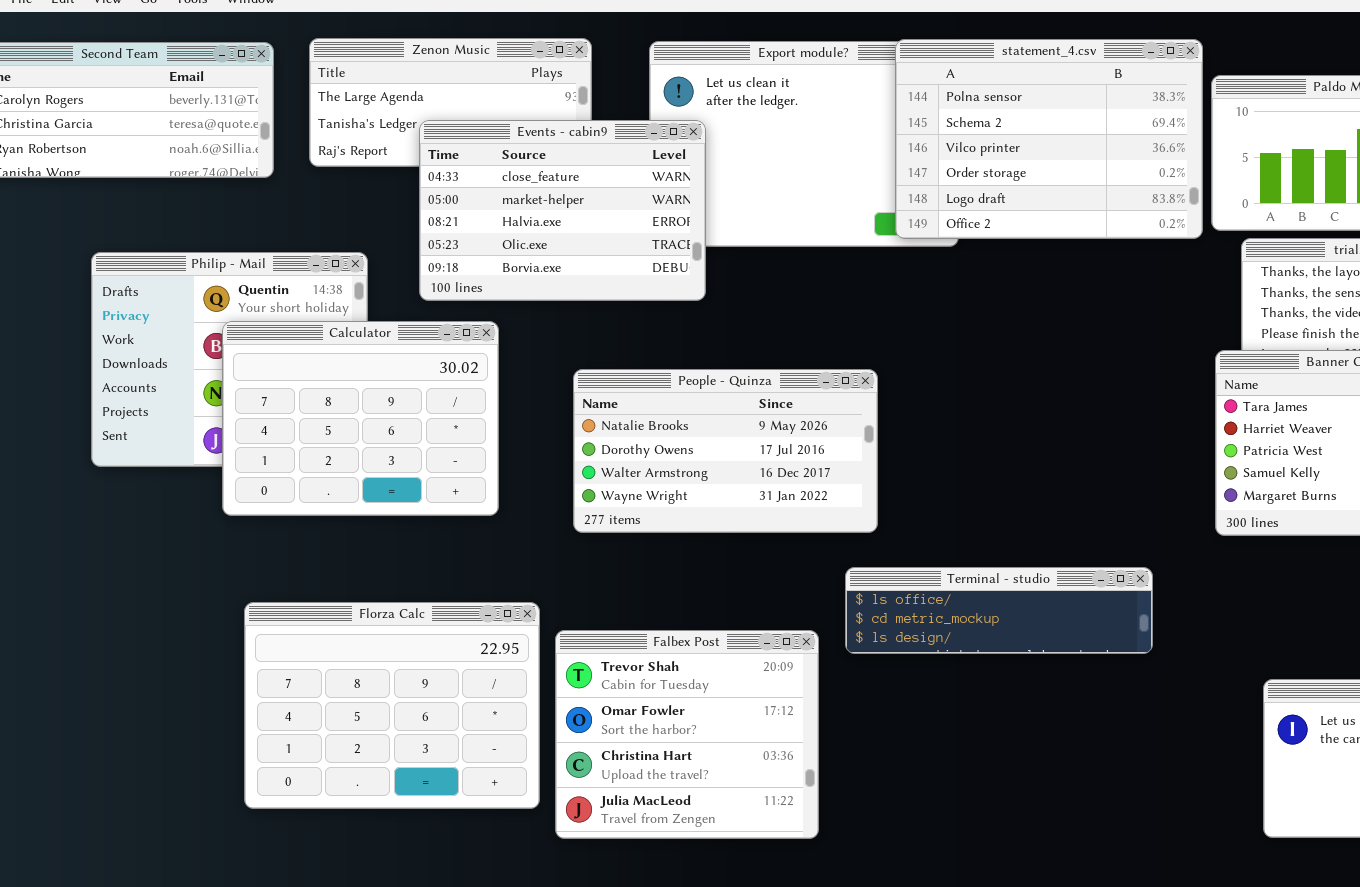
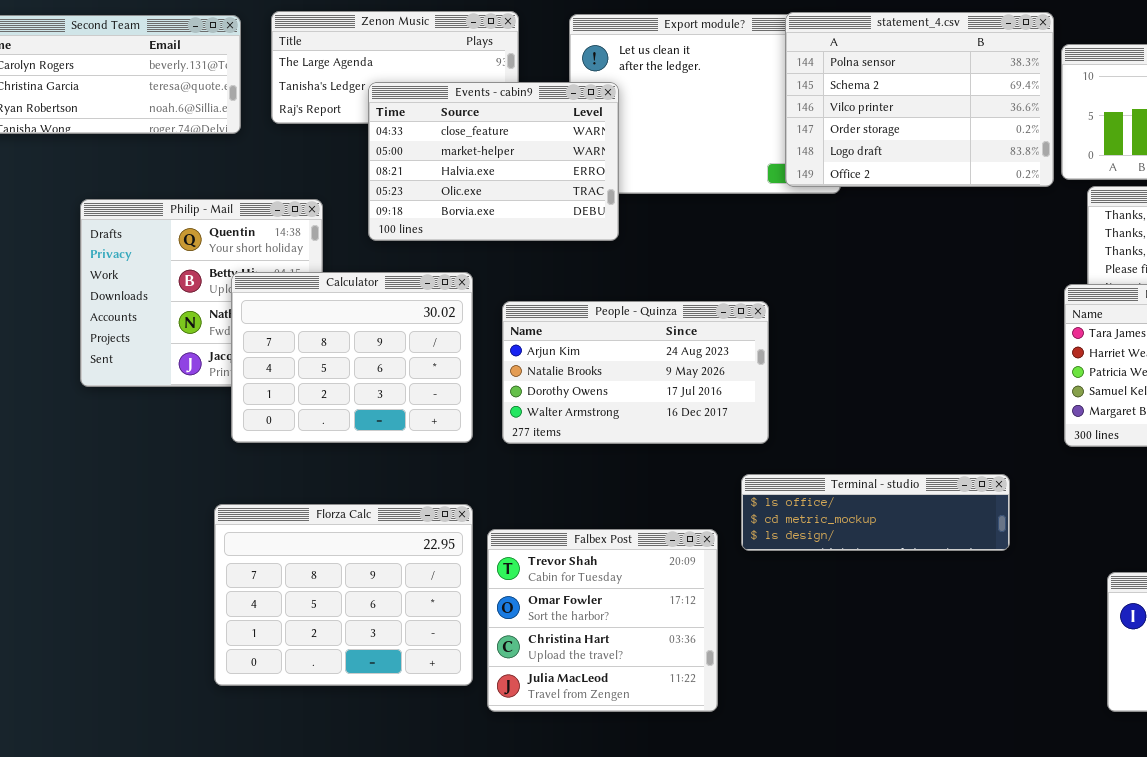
Calculator: [222,321,499,516] -> [231,272,473,443], moved
People - Quinza: [573,369,878,533] -> [502,301,769,444], scrolled up 1 row

